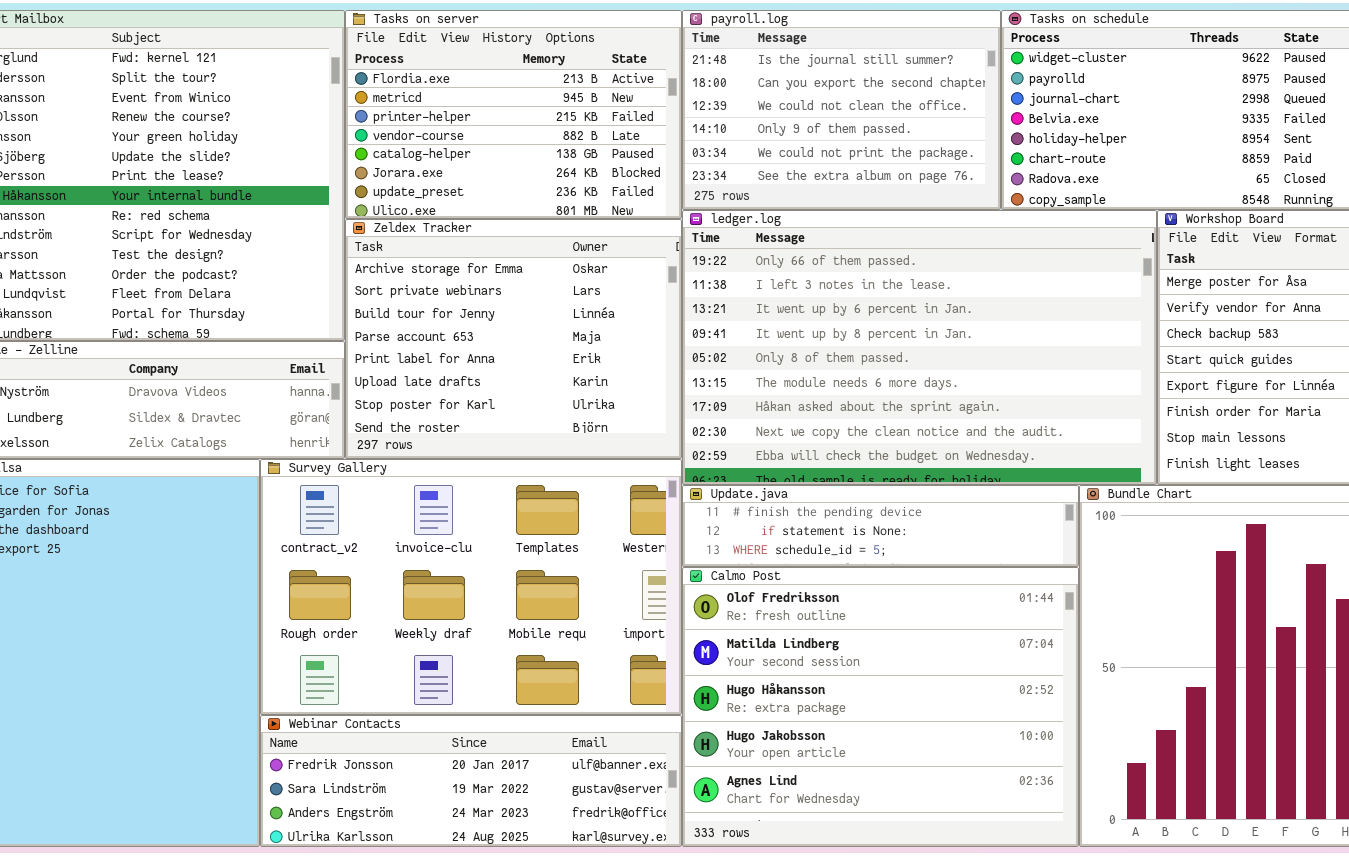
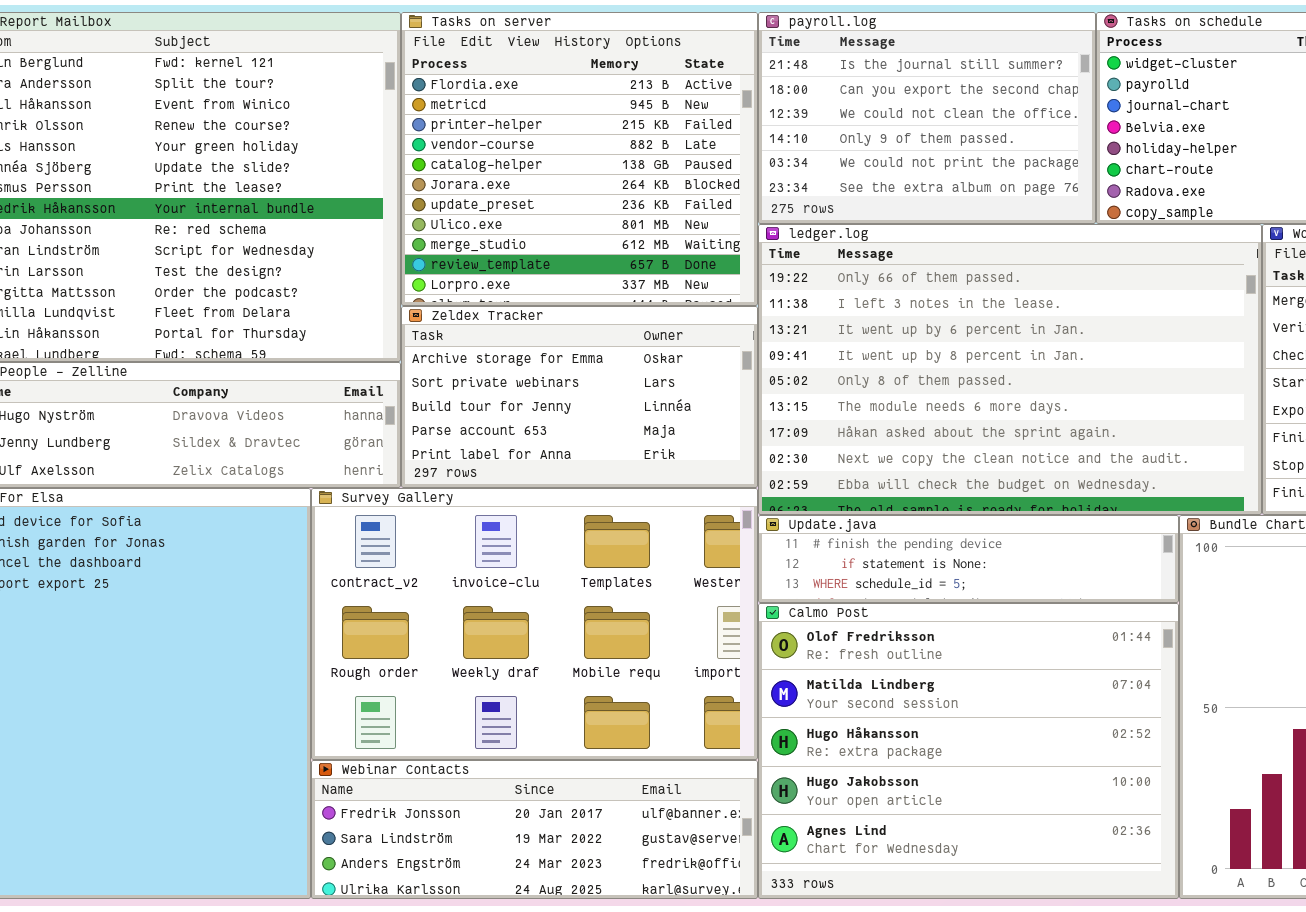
Tasks on server: [345,10,682,219] -> [401,12,758,306], resized
Zeldex Tracker: [345,219,682,459] -> [401,306,758,488], resized

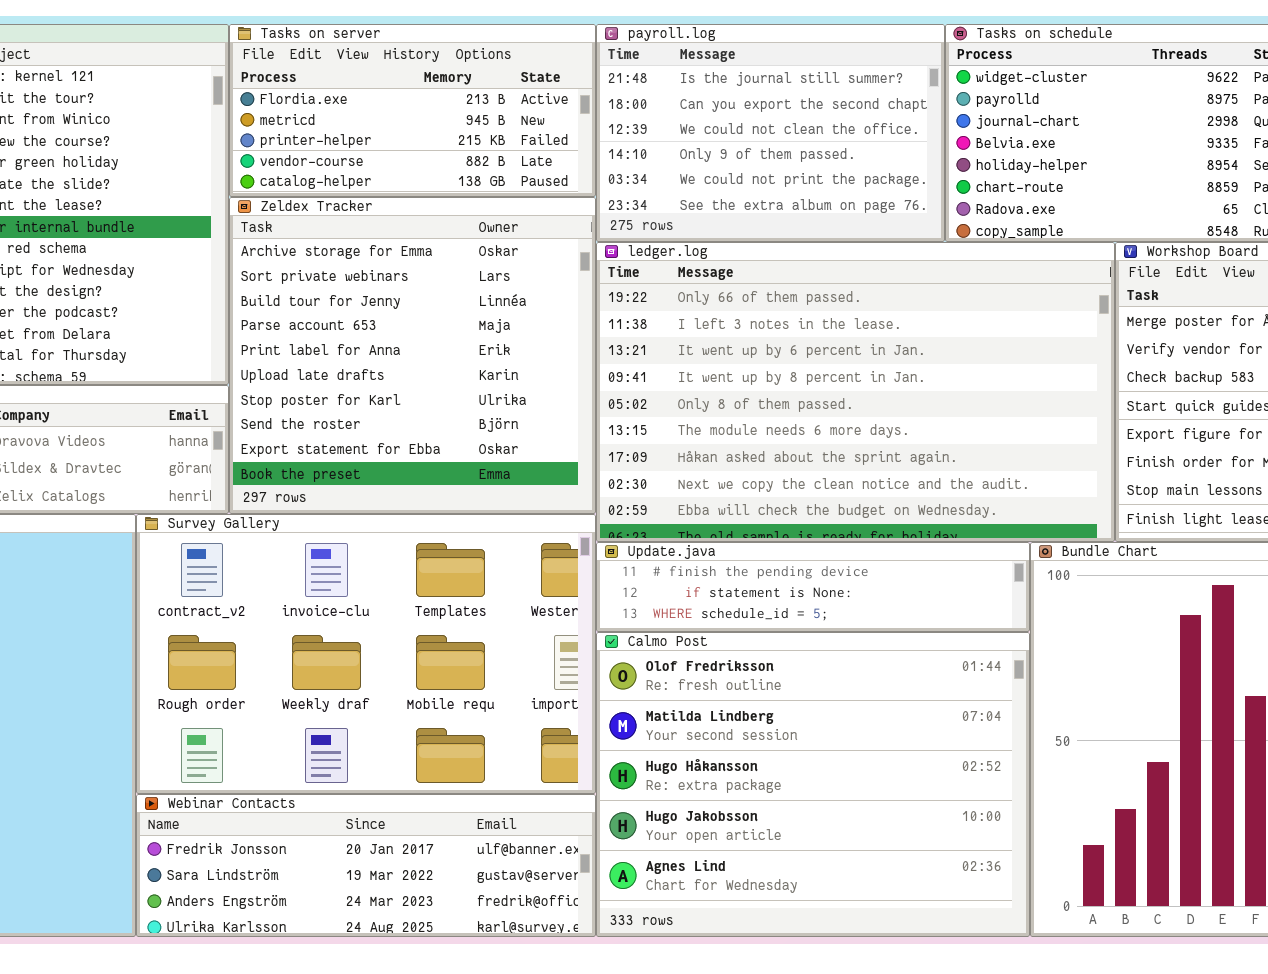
Tasks on server: [401,12,758,306] -> [229,24,596,197], resized
Zeldex Tracker: [401,306,758,488] -> [229,197,596,514], resized

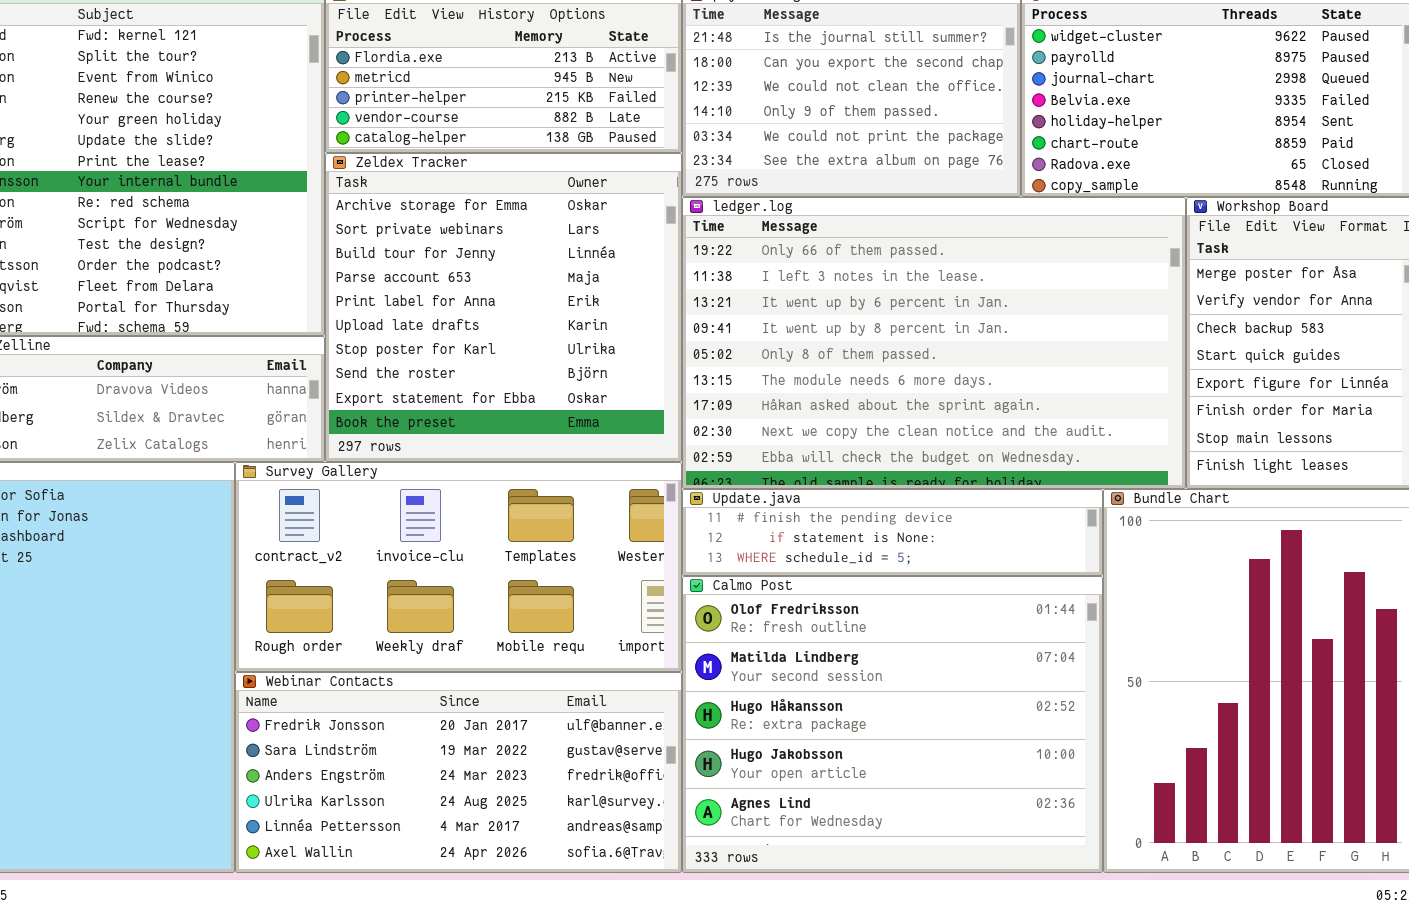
Survey Gallery: [136,514,596,794] -> [235,462,682,672], resized
Webinar Contacts: [136,794,596,937] -> [235,672,682,873], resized

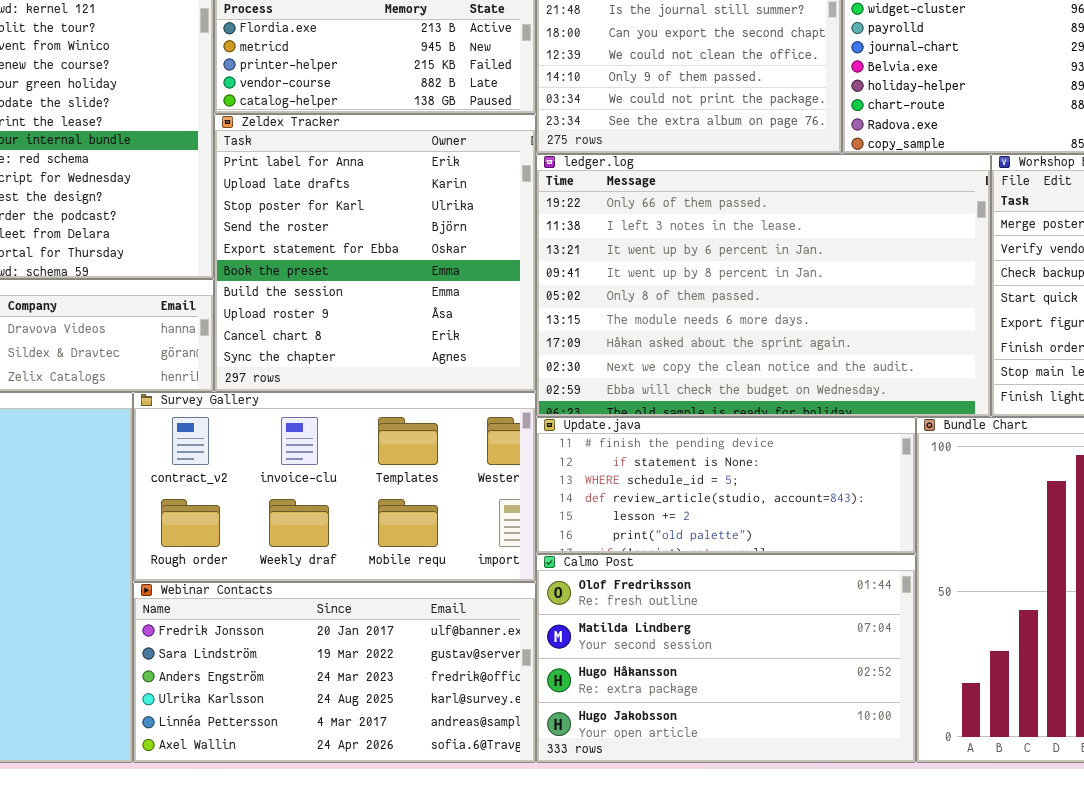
Zeldex Tracker: [325,153,682,462] -> [214,114,536,392], scrolled down 4 rows
Update.java: [682,489,1103,576] -> [536,417,916,554], resized
Calmo Post: [682,576,1103,873] -> [536,554,916,763], resized

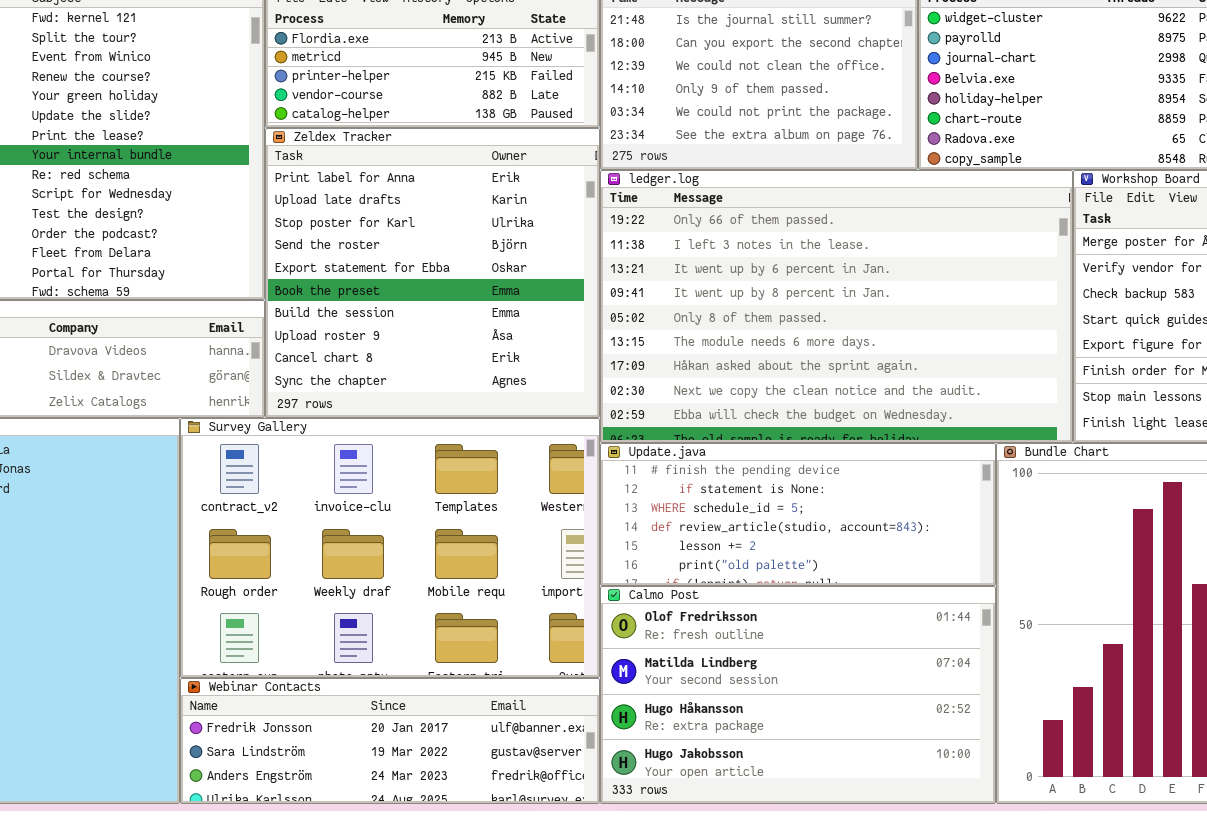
Survey Gallery: [133,392,536,582] -> [180,418,600,678], resized
Webinar Contacts: [133,582,536,763] -> [180,678,600,804], resized

